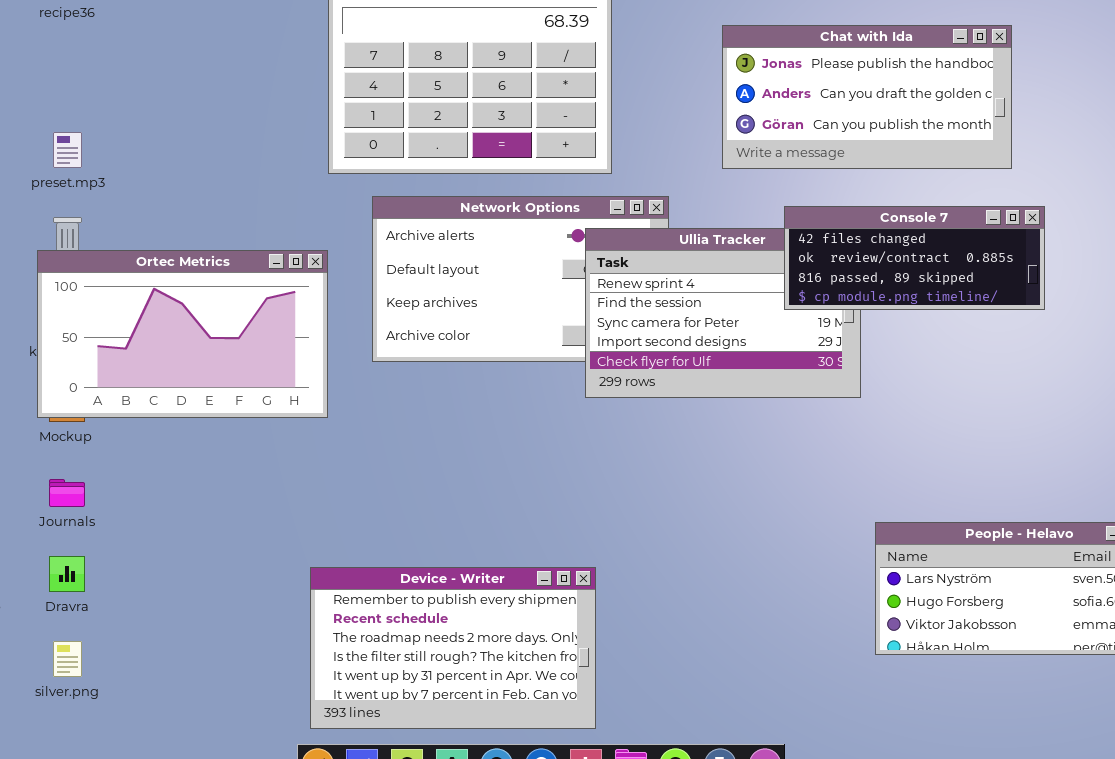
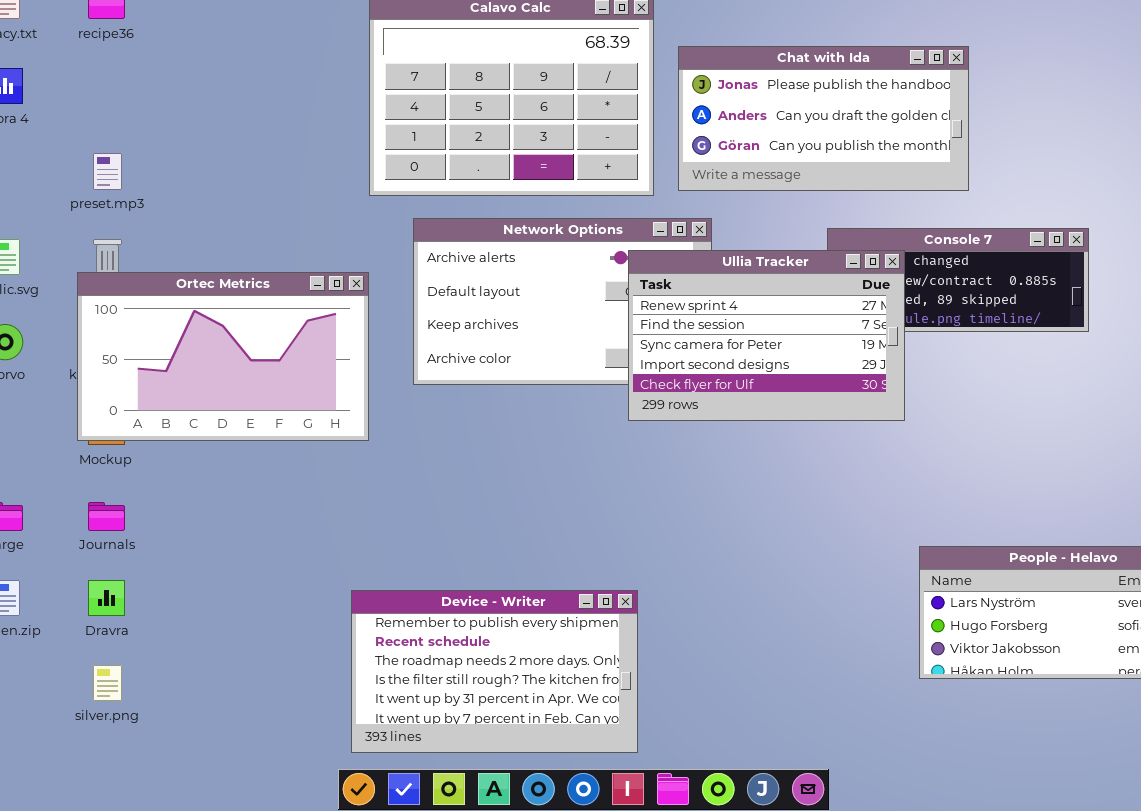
Chat with Ida: [722,25,1012,169] -> [678,46,969,191], moved
Ullia Tracker: [585,228,861,398] -> [628,250,905,421], raised

